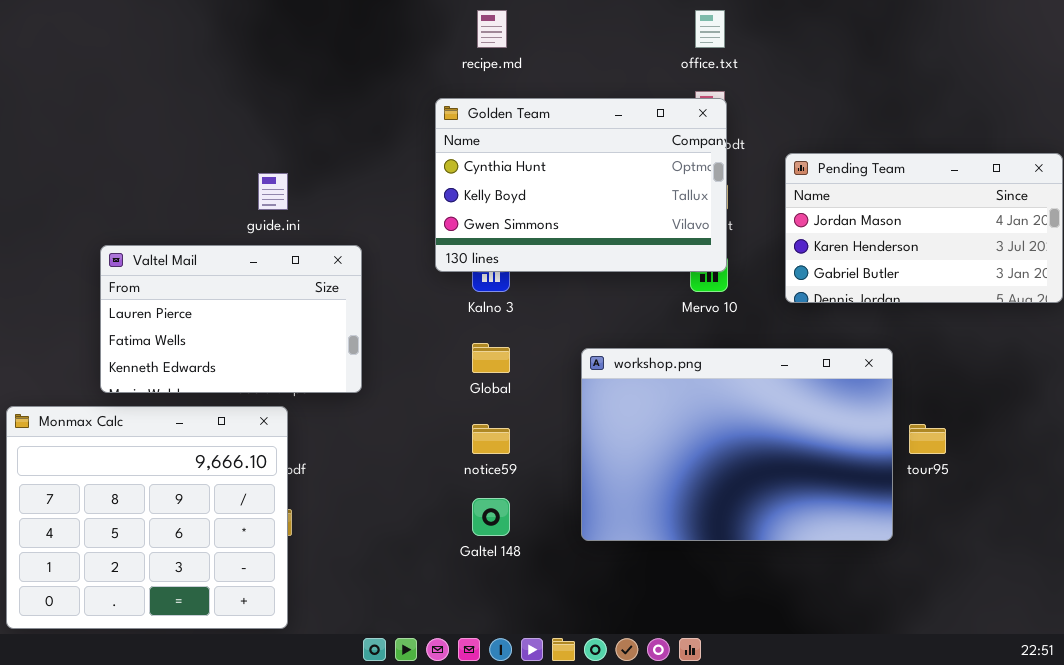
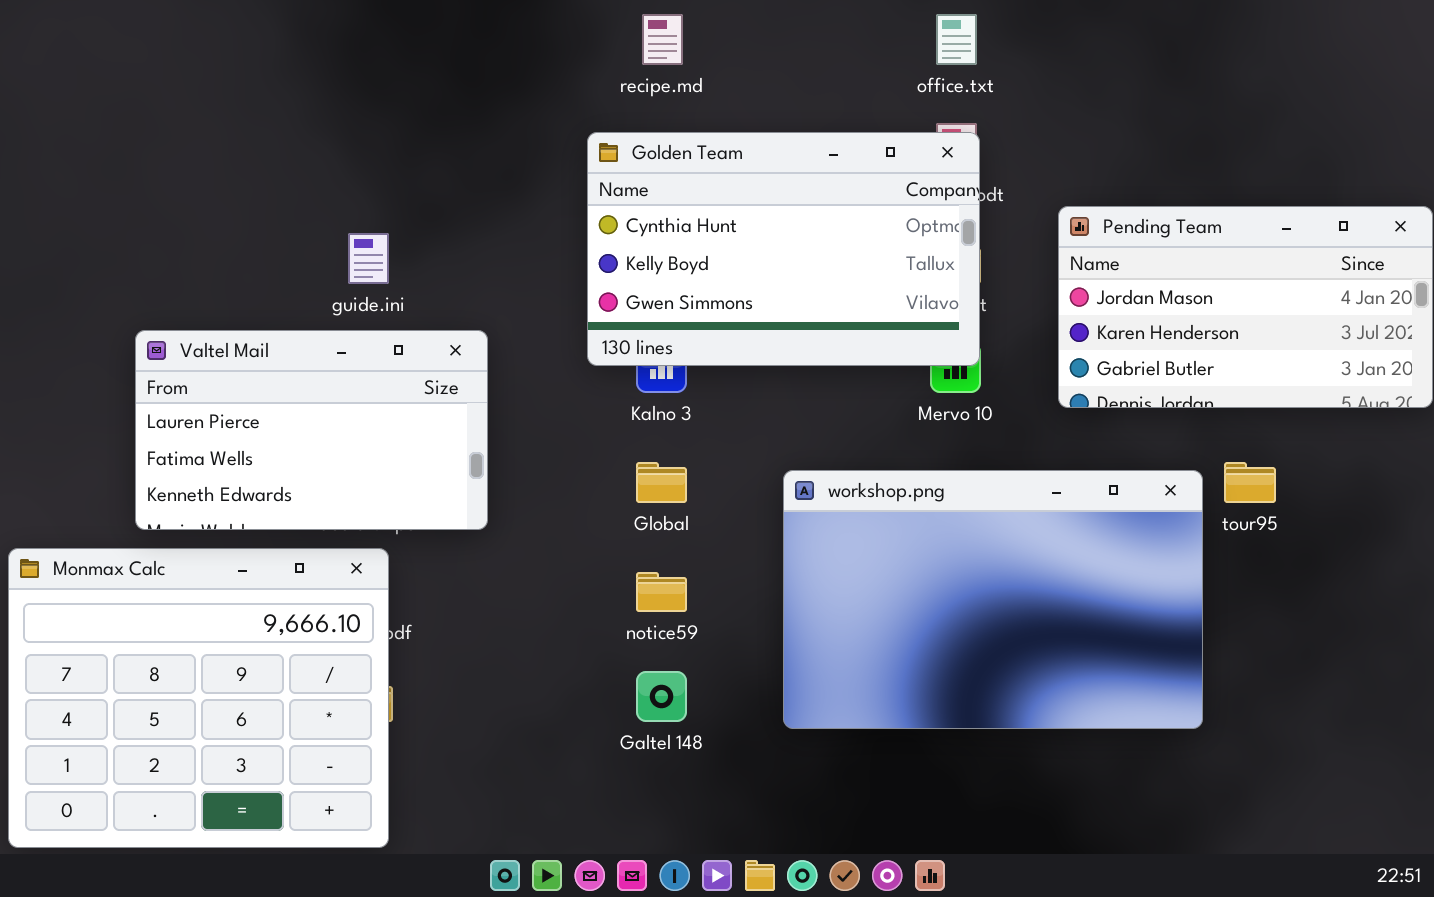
tour95: [909,424,946,454] -> [1224,462,1276,503], moved

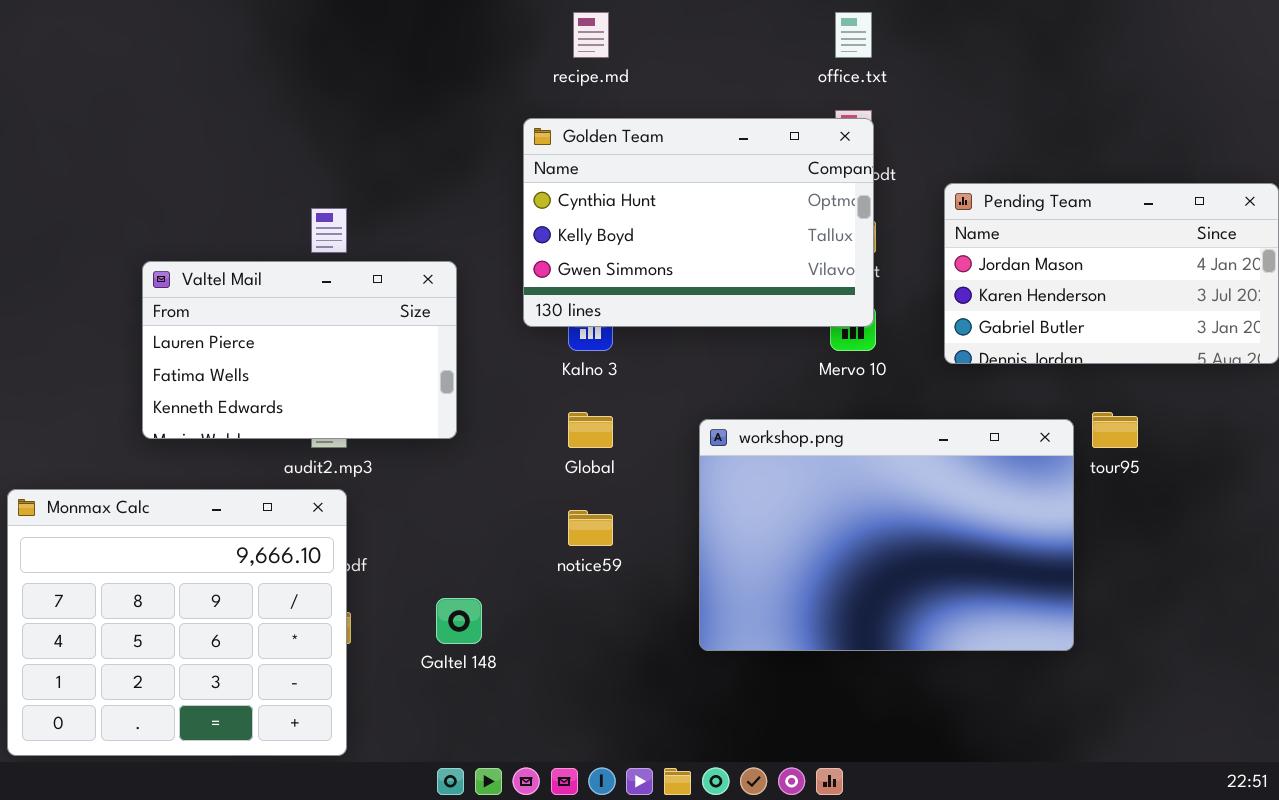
Valtel Mail: [135,330,488,530] -> [142,261,457,439], moved
Galtel 148: [636,671,687,722] -> [436,598,482,644], moved

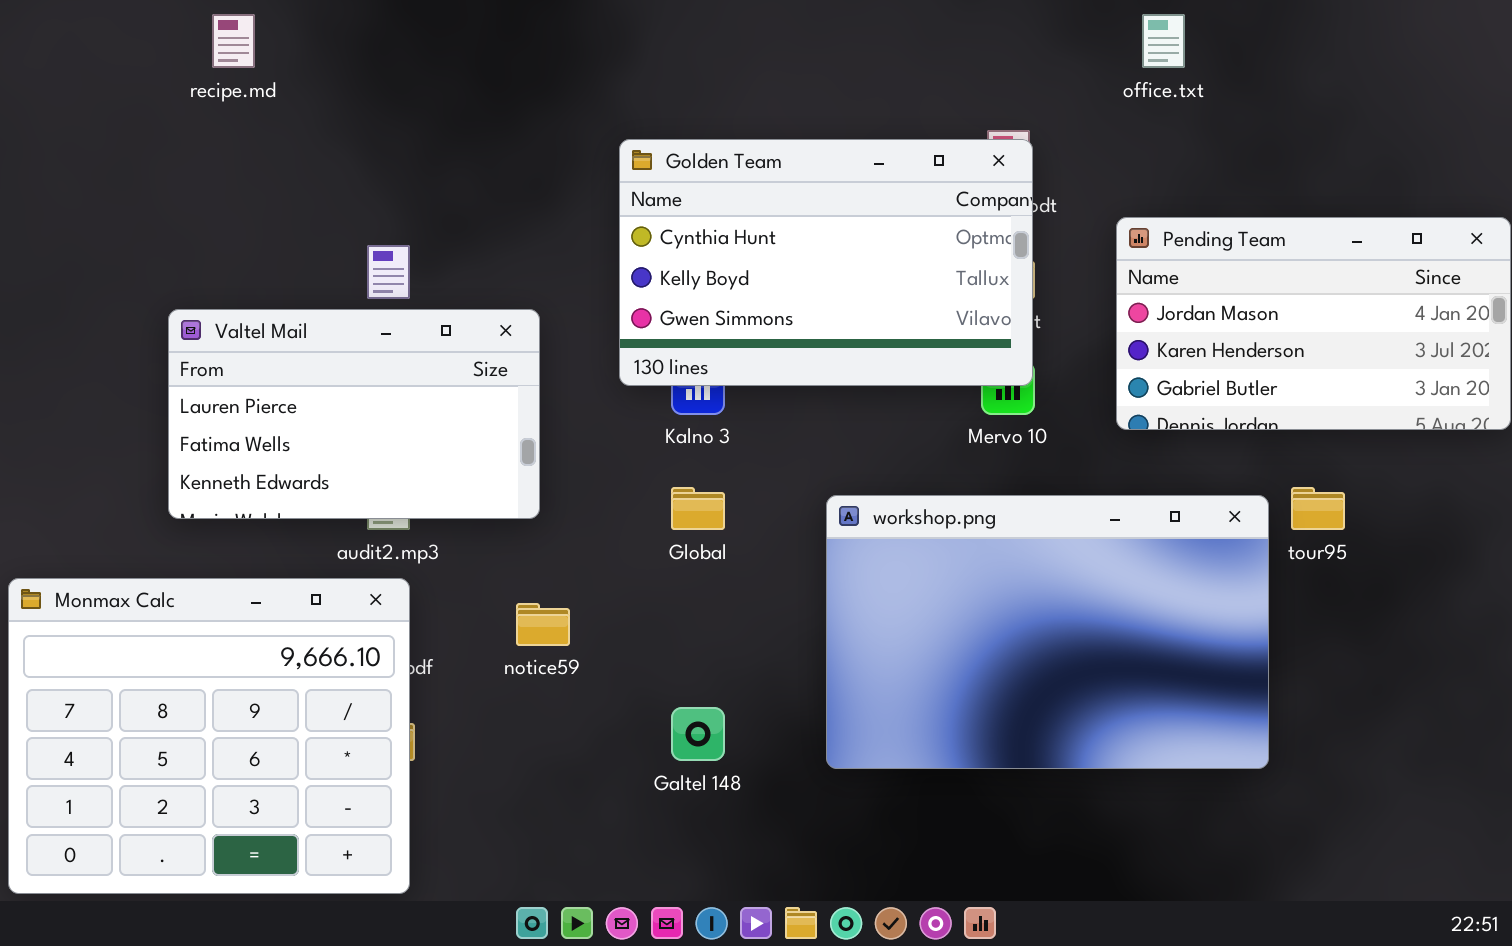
recipe.md: [573,12,609,58] -> [212,14,255,68], moved
office.txt: [835,12,872,58] -> [1142,14,1185,68], moved
notice59: [568,510,613,546] -> [516,603,570,646], moved
Galtel 148: [436,598,482,644] -> [671,707,725,761], moved

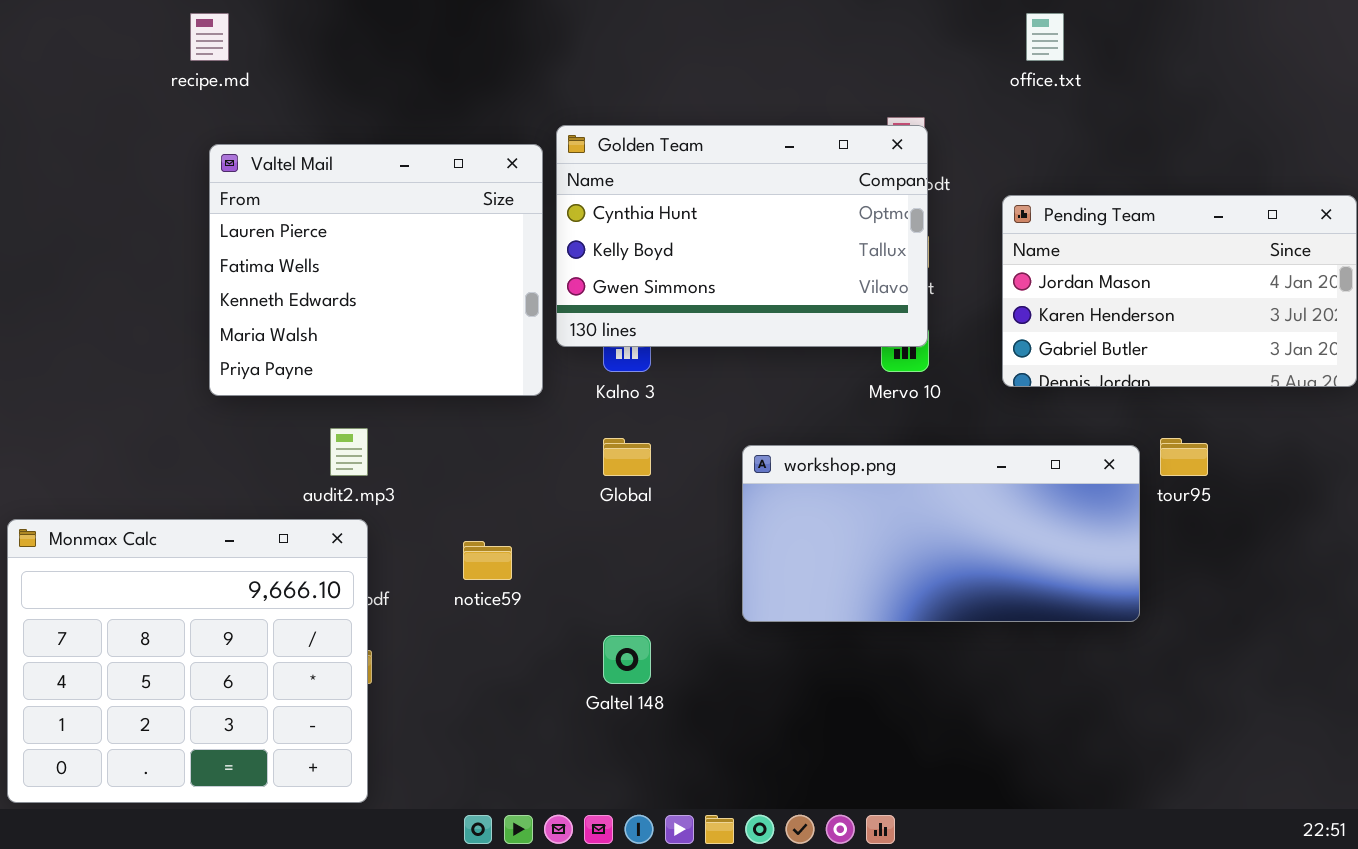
Valtel Mail: [168,309,540,519] -> [209,144,543,396], moved, resized
workshop.png: [826,495,1269,769] -> [742,445,1140,622], resized

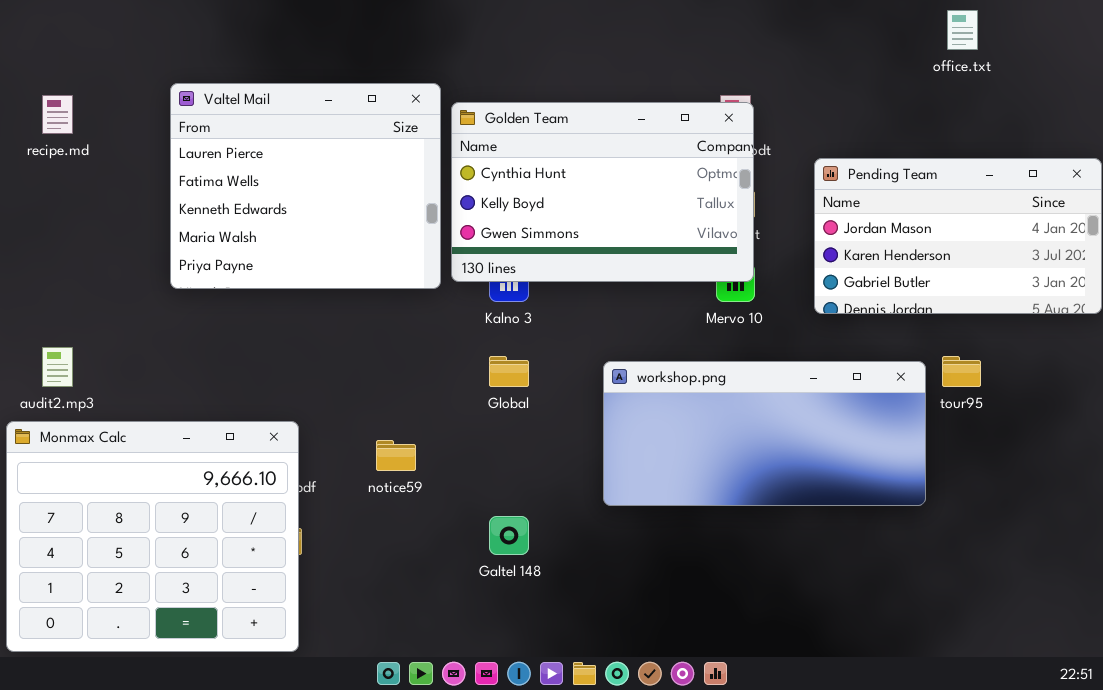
recipe.md: [190,13,229,61] -> [42,95,73,134], moved
office.txt: [1026,13,1064,61] -> [947,10,978,50], moved
Valtel Mail: [209,144,543,396] -> [170,83,441,289], moved
audit2.mp3: [330,428,368,476] -> [42,347,73,387], moved

